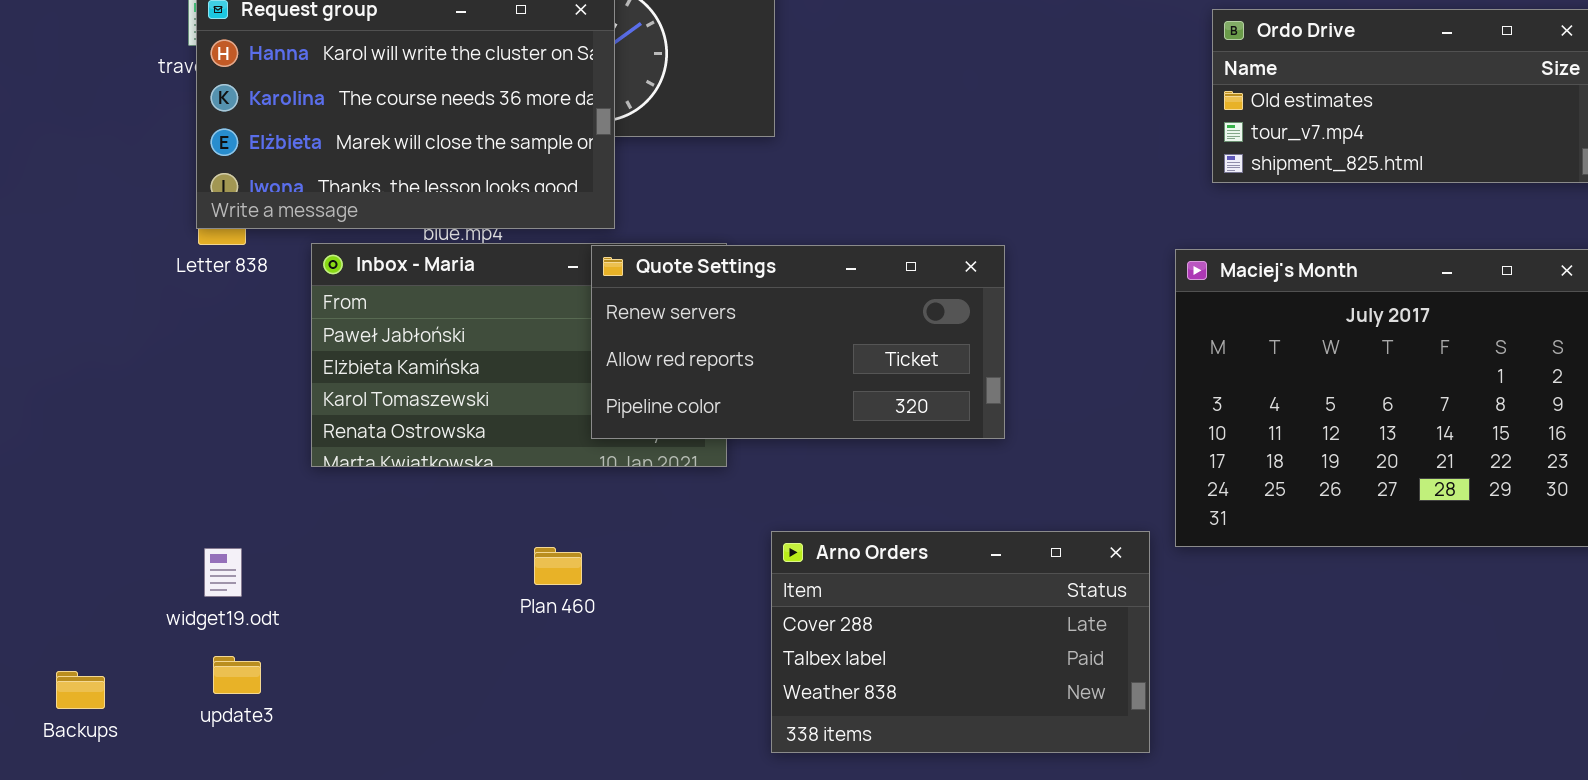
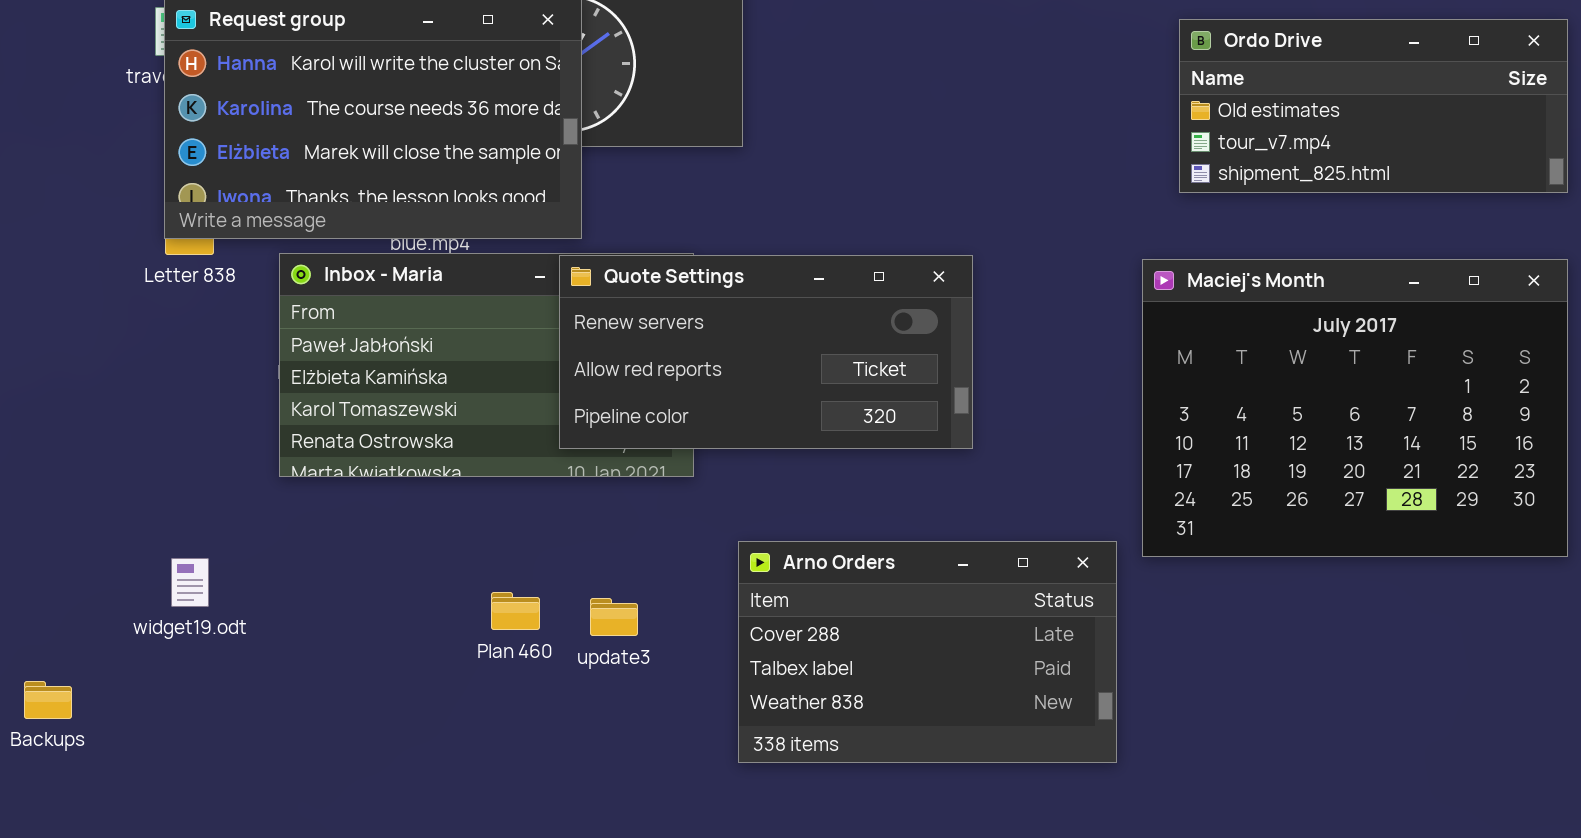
Plan 460: [534,547,582,585] -> [491,592,540,630], moved
update3: [213,656,261,694] -> [590,598,638,636], moved

